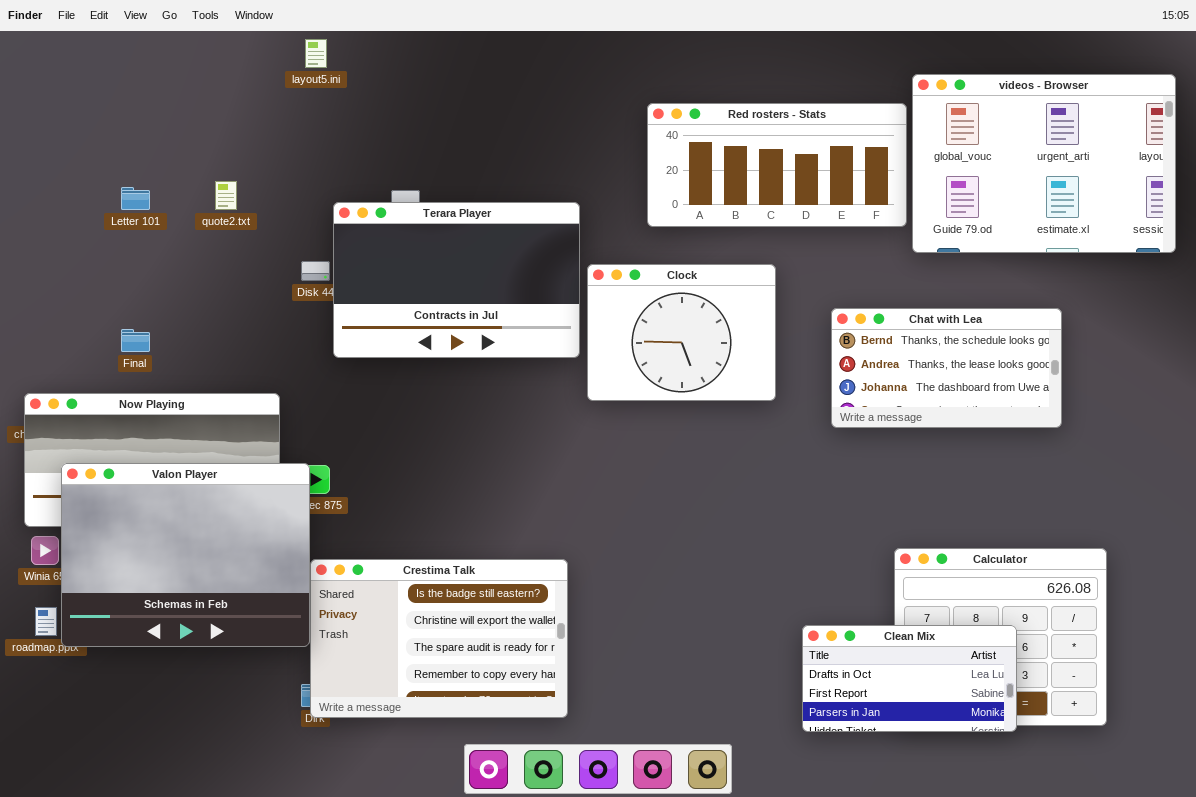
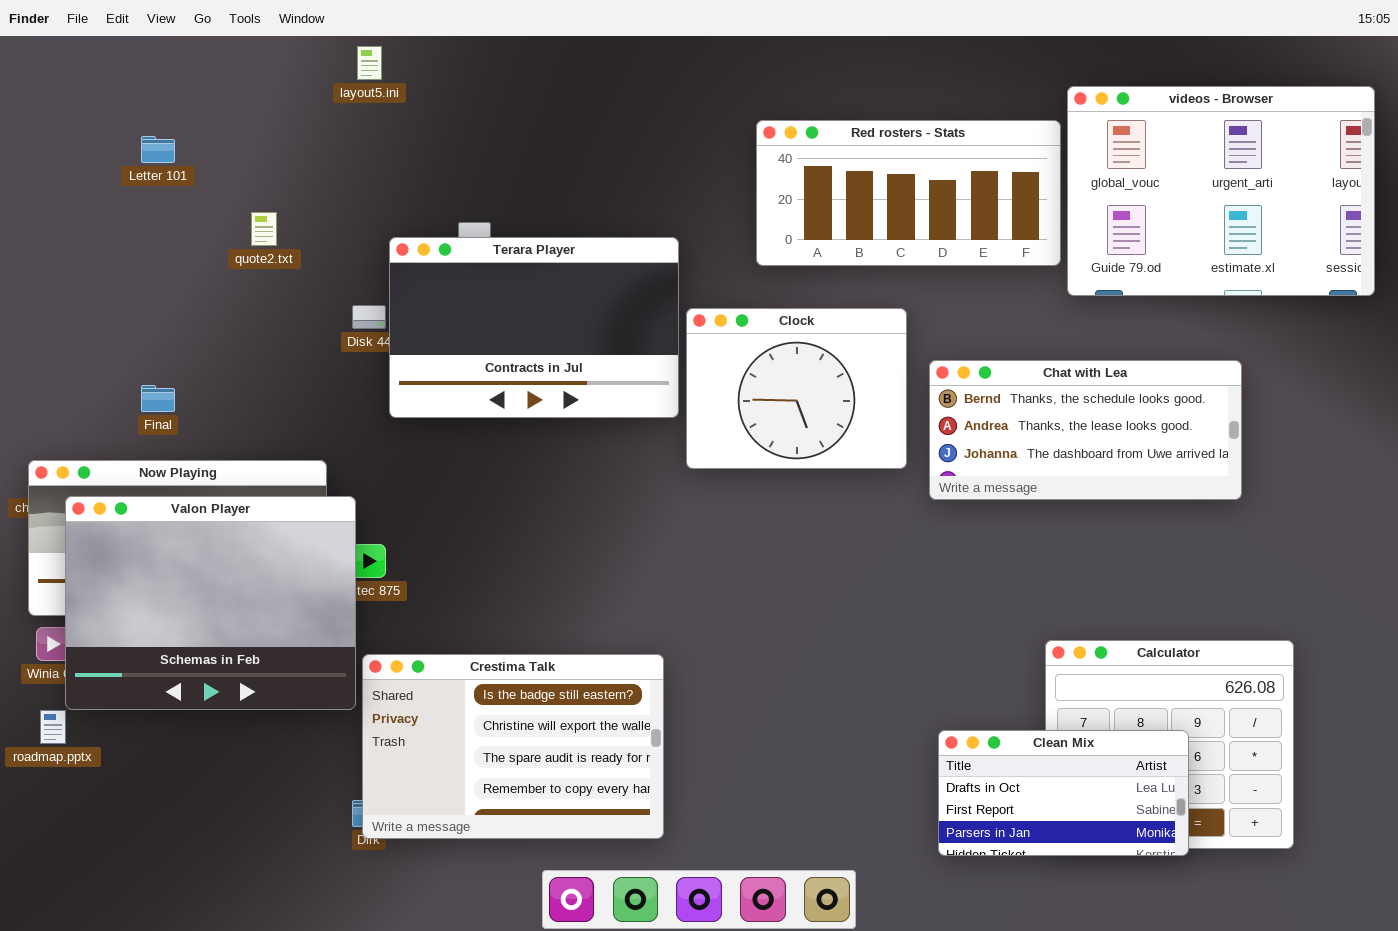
Letter 101: [121,187,150,210] -> [141,136,175,163], moved
Chat with Lea: [831,308,1062,428] -> [929,360,1242,500], resized
Valon Player: [61,463,310,647] -> [65,496,356,710], moved

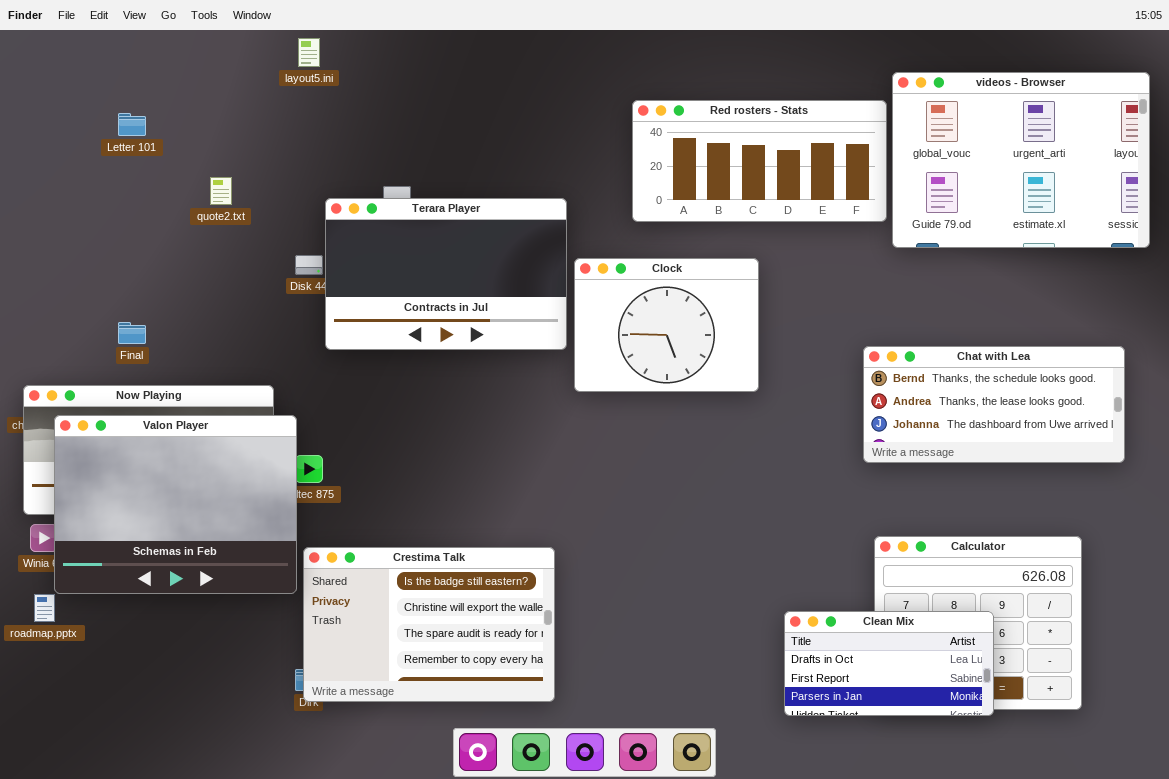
Chat with Lea: [929,360,1242,500] -> [863,346,1125,463], moved

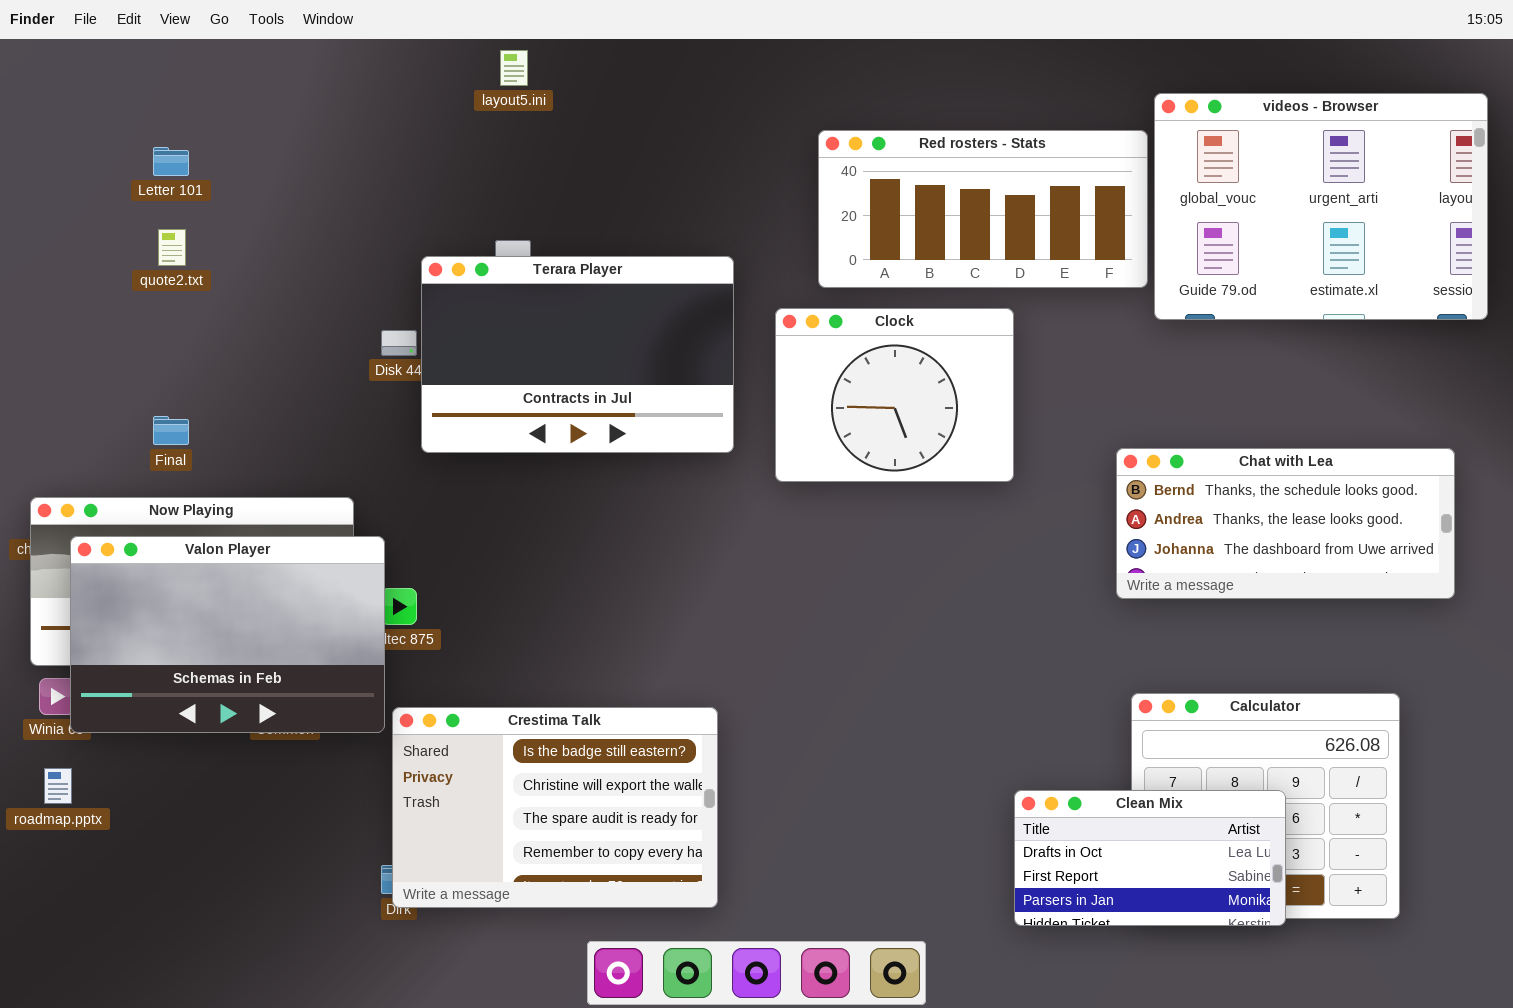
layout5.ini: [298,38,320,67] -> [500,50,528,86], moved
quote2.txt: [210,177,232,205] -> [158,229,186,266], moved
Clock: [574,258,759,392] -> [775,308,1014,482], moved
Valon Player: [54,415,297,594] -> [70,536,385,733], resized

